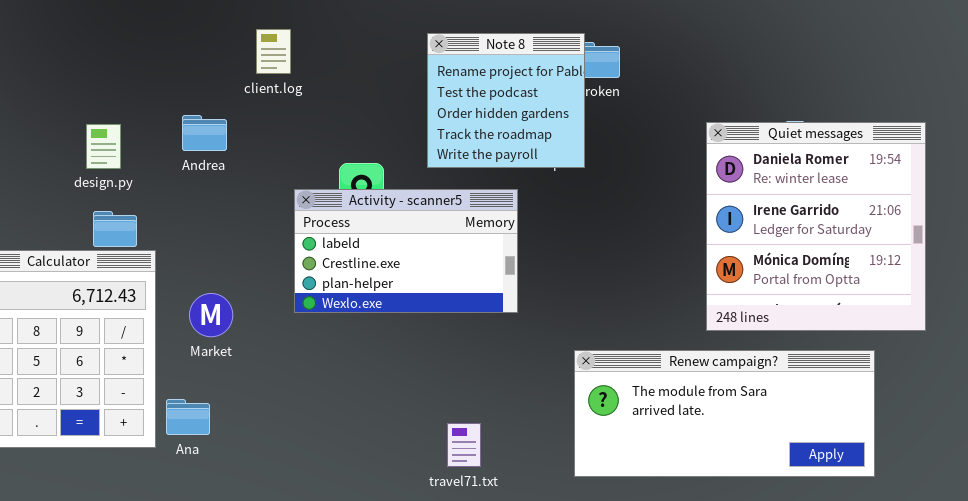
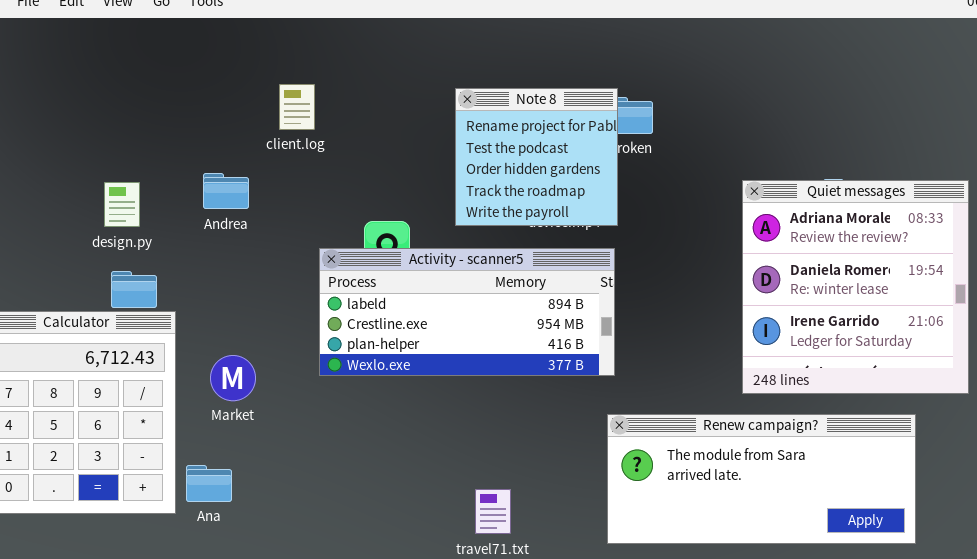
Quiet messages: [706,122,926,331] -> [742,180,969,394], scrolled up 1 row
Activity - scanner5: [294,189,518,313] -> [319,248,615,376], resized

